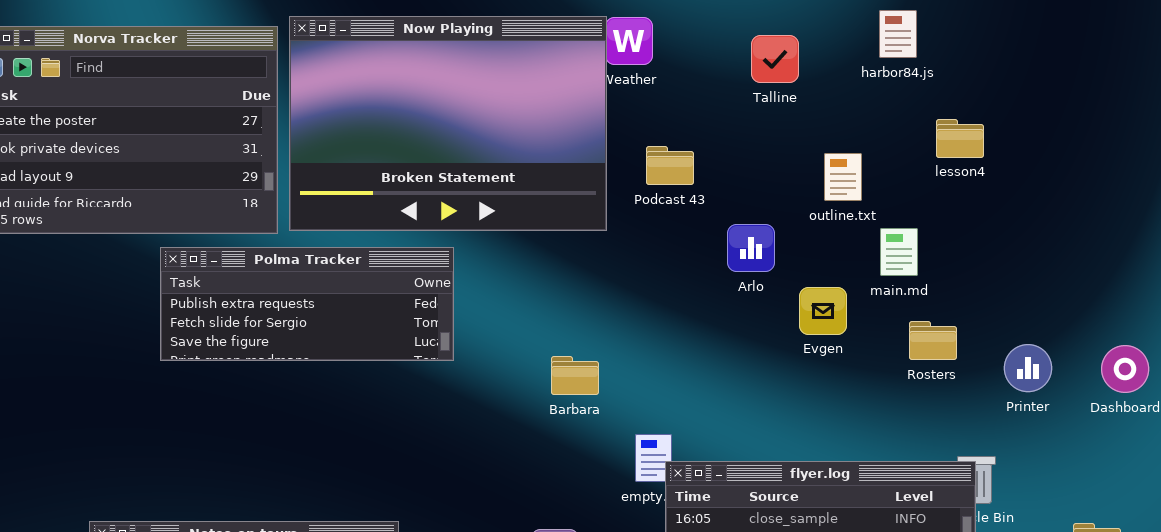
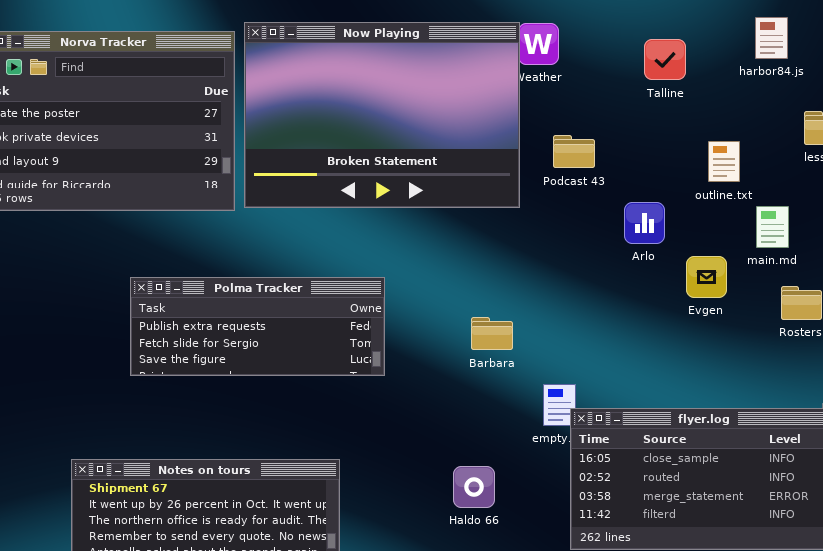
Polma Tracker: [160,247,454,361] -> [130,277,385,376], moved

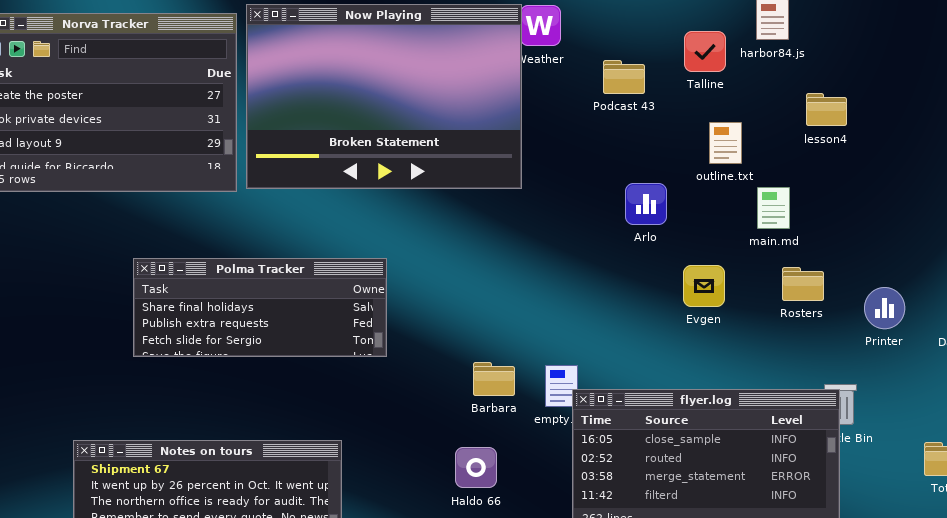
Talline: [644,39,686,80] -> [684,31,726,72], moved
Podcast 43: [553,135,595,168] -> [603,60,645,94], moved
Evgen: [686,256,727,298] -> [683,265,725,307], moved
Polma Tracker: [130,277,385,376] -> [133,258,387,357], scrolled up 1 row
Barbara: [471,317,513,350] -> [473,362,515,396], moved

